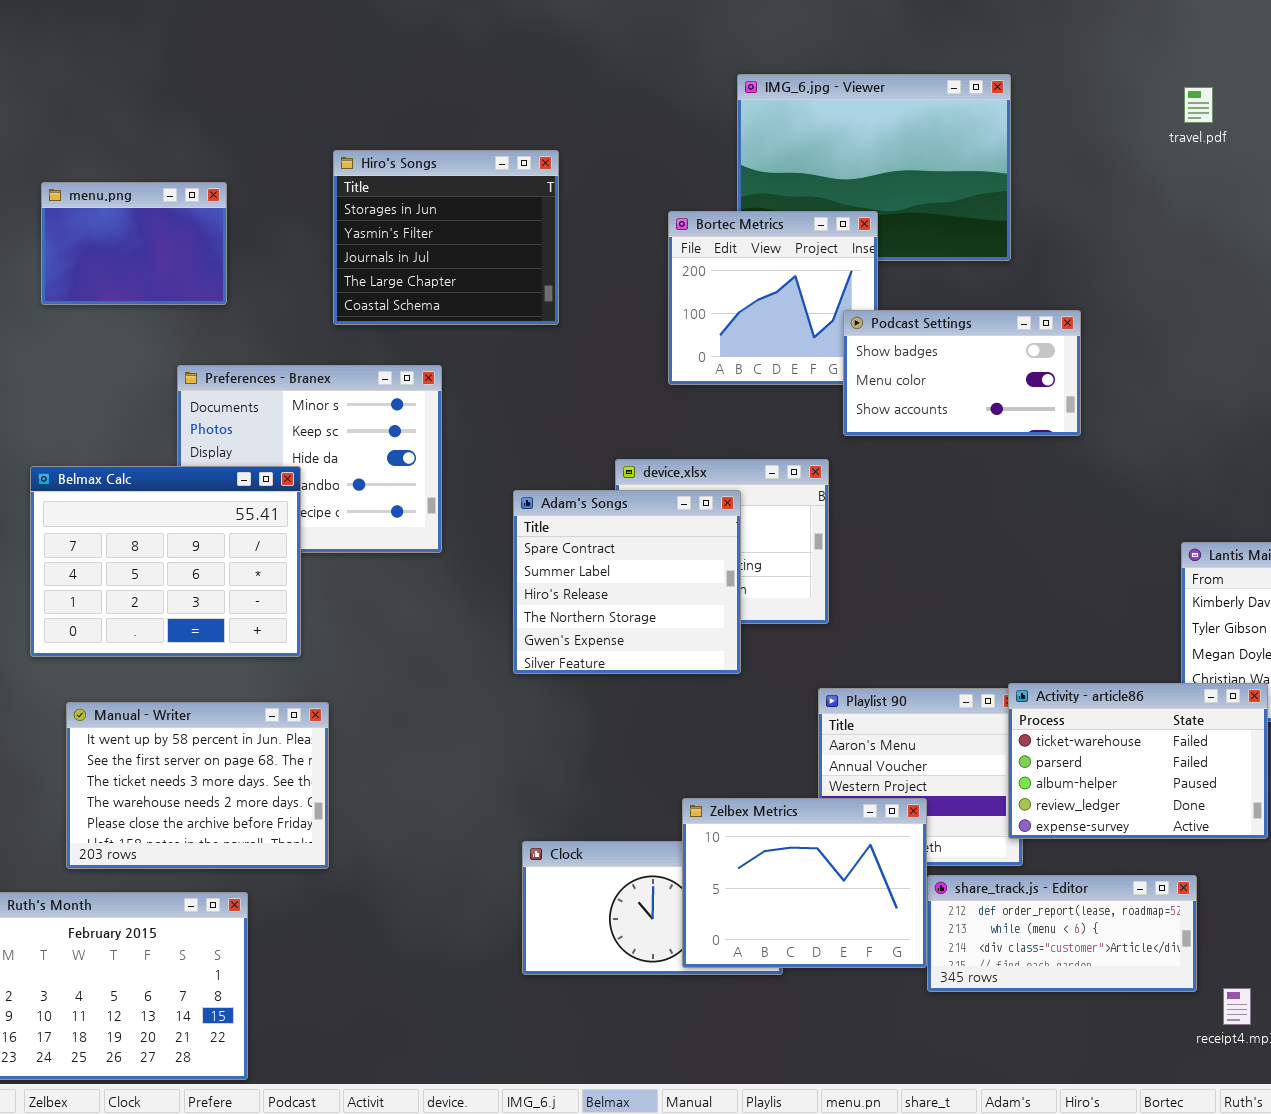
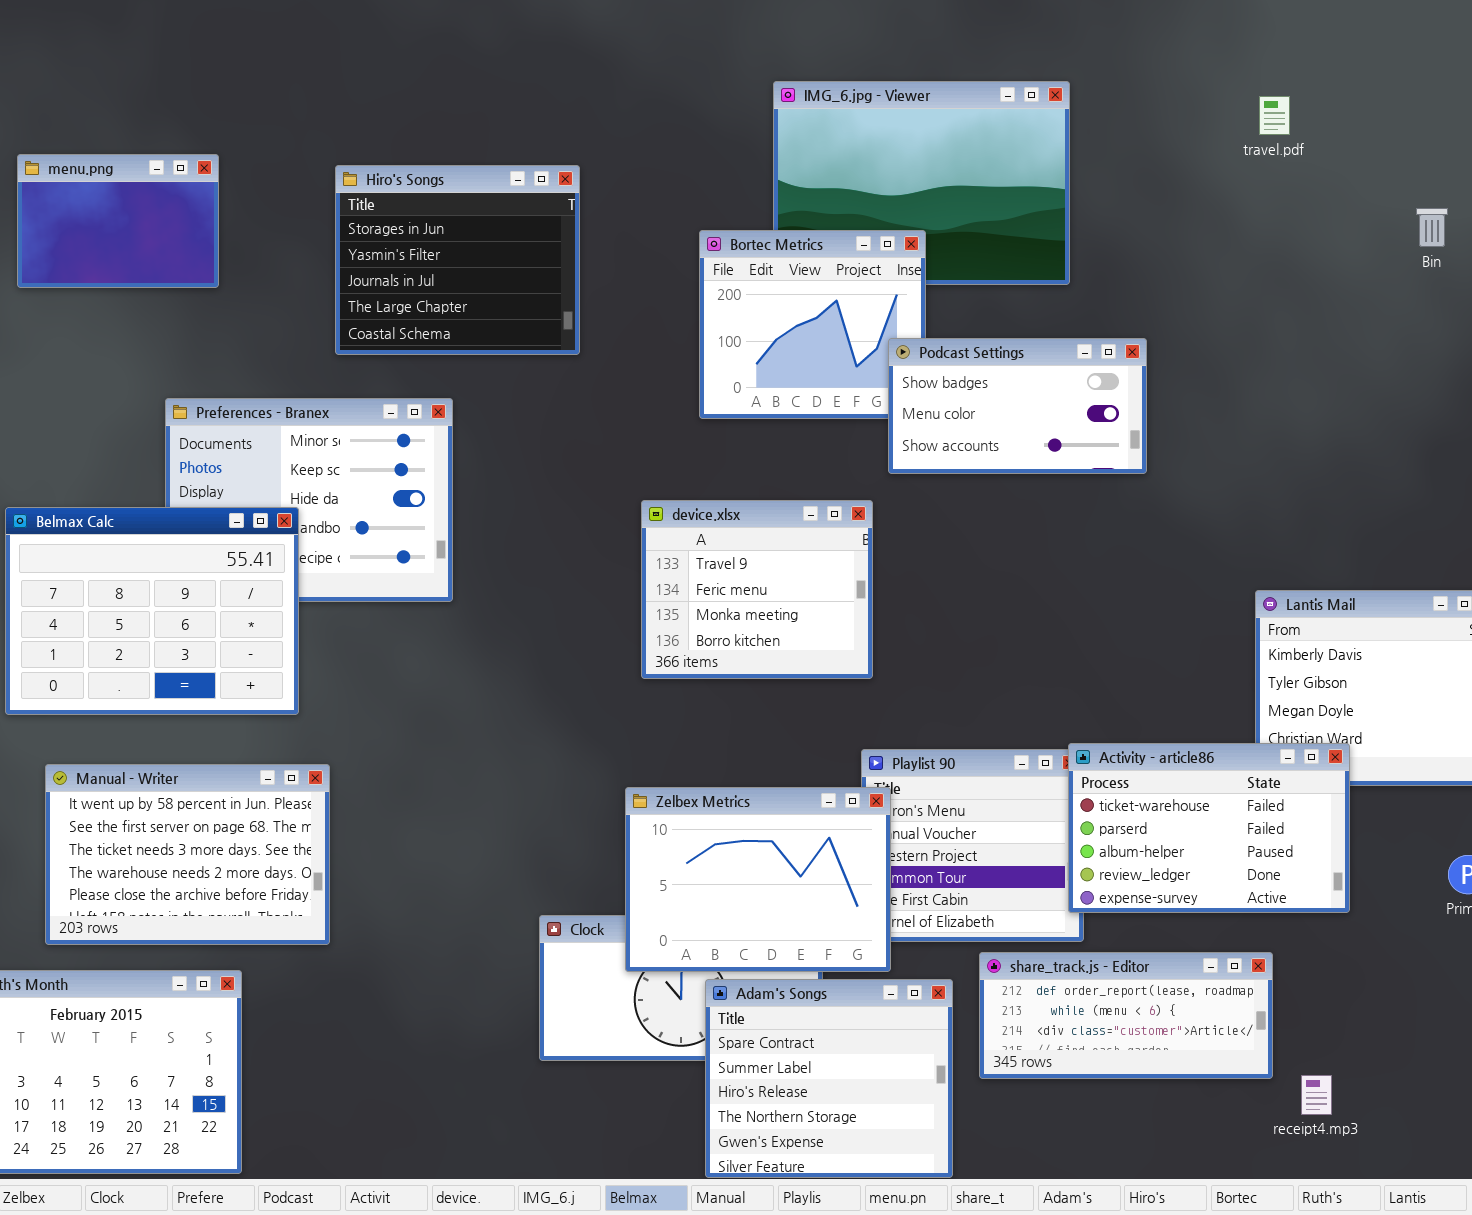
menu.png: [41,182,227,305] -> [17,154,219,288], moved
Adam's Songs: [513,490,741,674] -> [705,979,953,1178], moved
Zelbex Metrics: [682,798,927,968] -> [625,787,891,972], moved

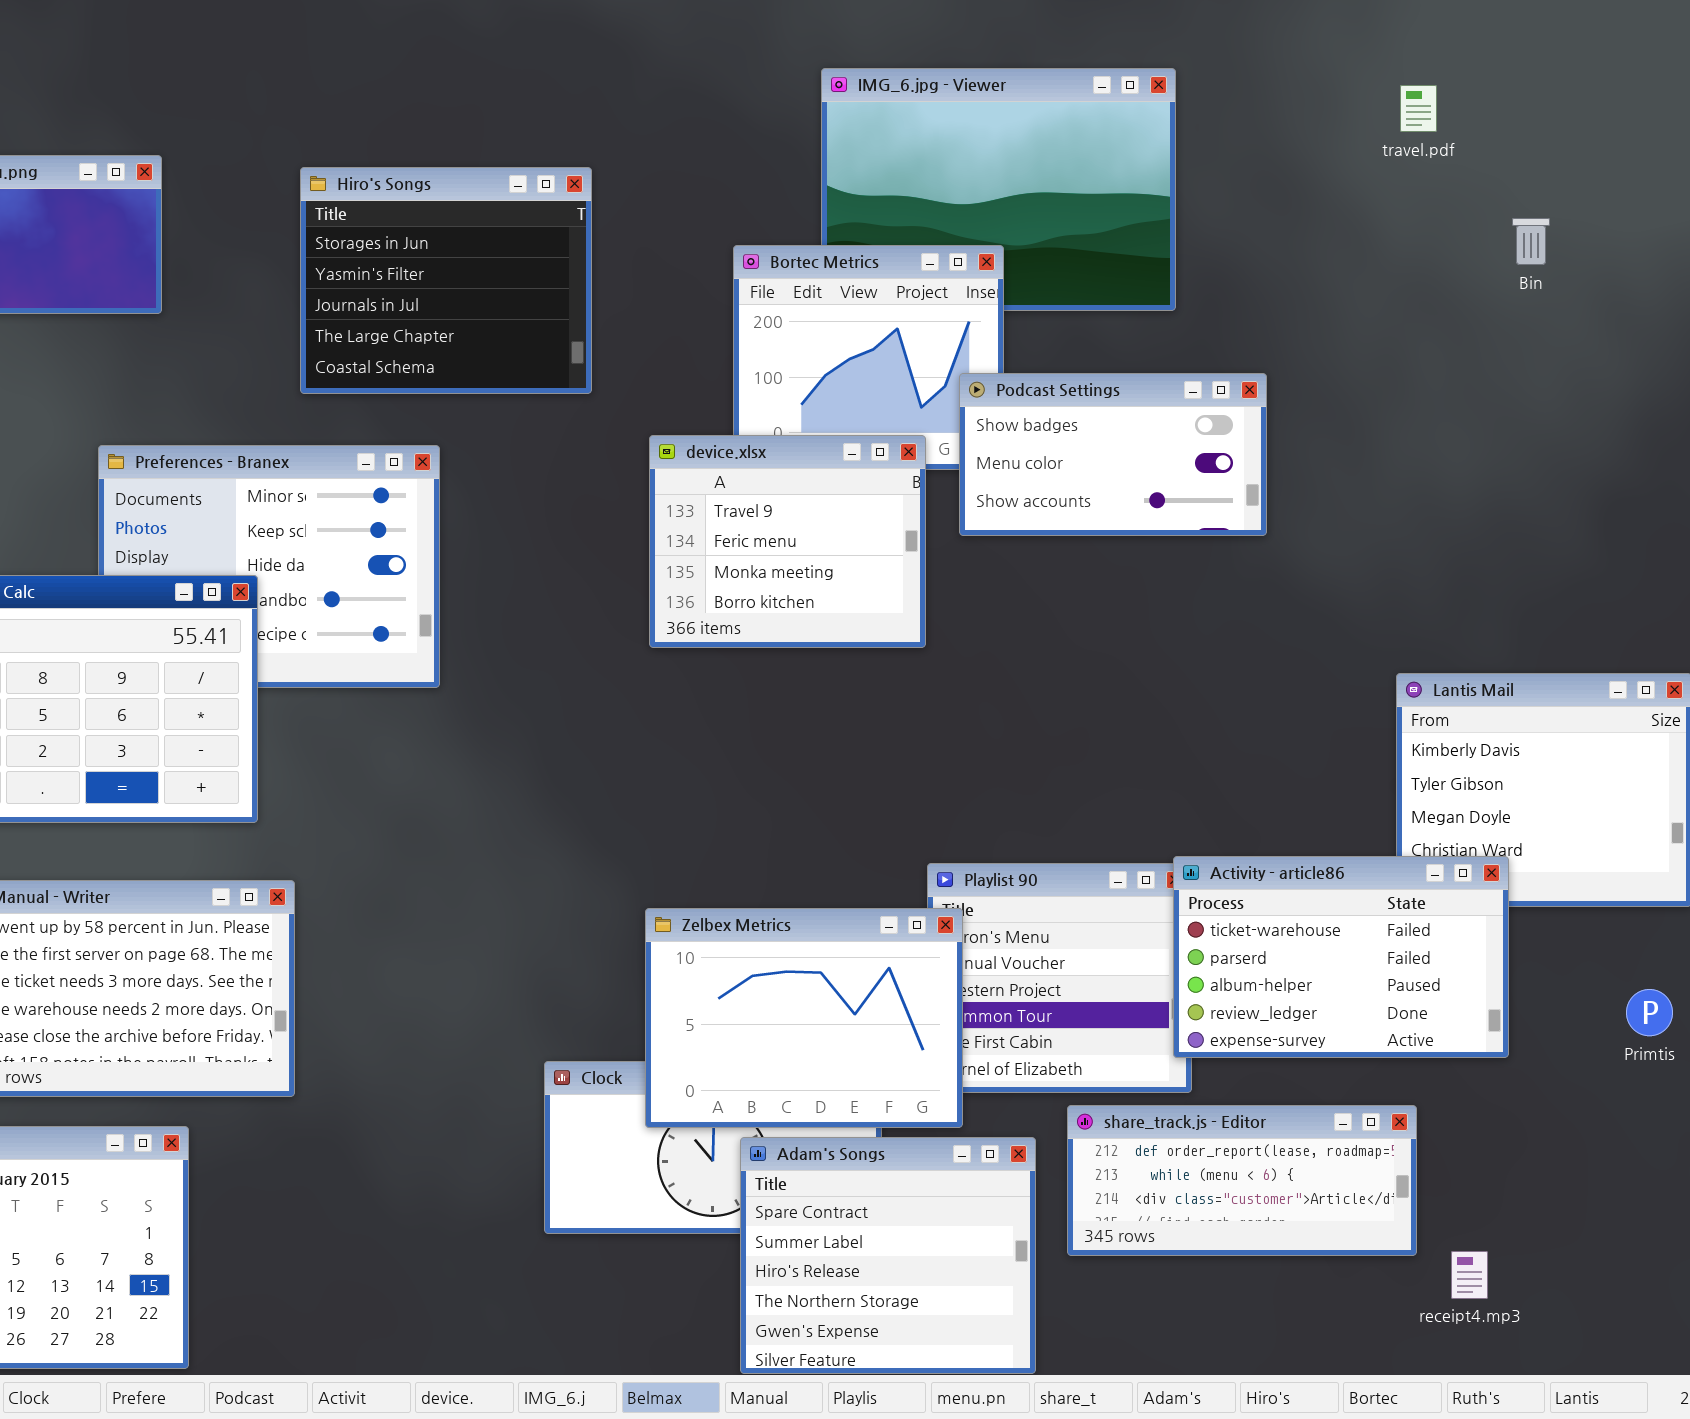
Bin: [1416,208,1448,247] -> [1512,218,1550,265], moved
device.xlsx: [641,500,873,679] -> [649,435,926,648], moved

